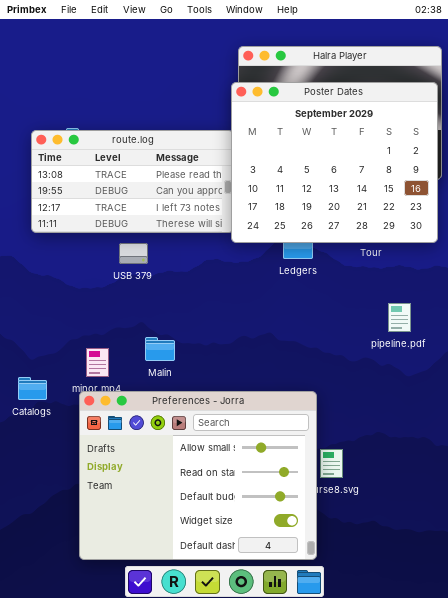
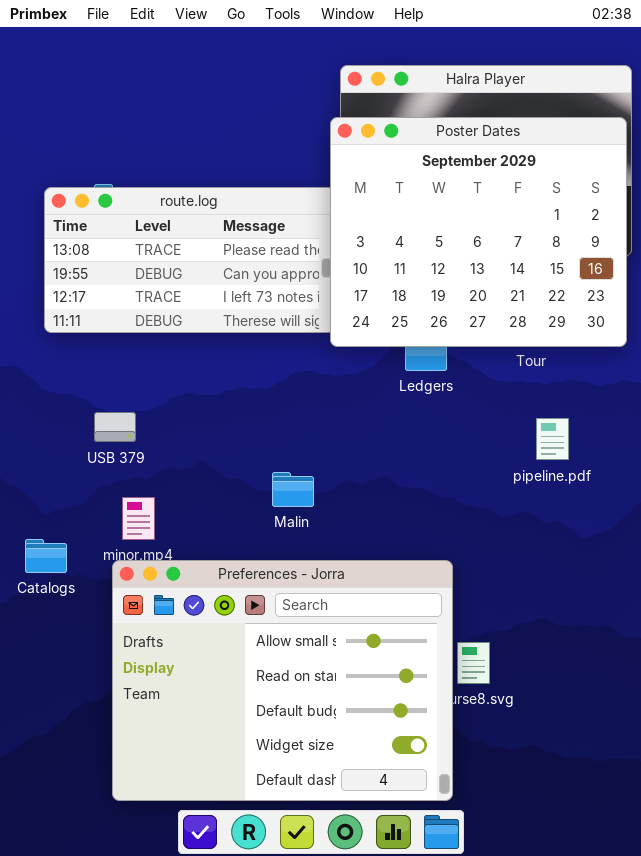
USB 379: [119,243,148,264] -> [94,412,136,442], moved
pipeline.pdf: [388,303,411,332] -> [536,418,569,460], moved
Malin: [145,337,175,361] -> [272,472,314,507], moved

